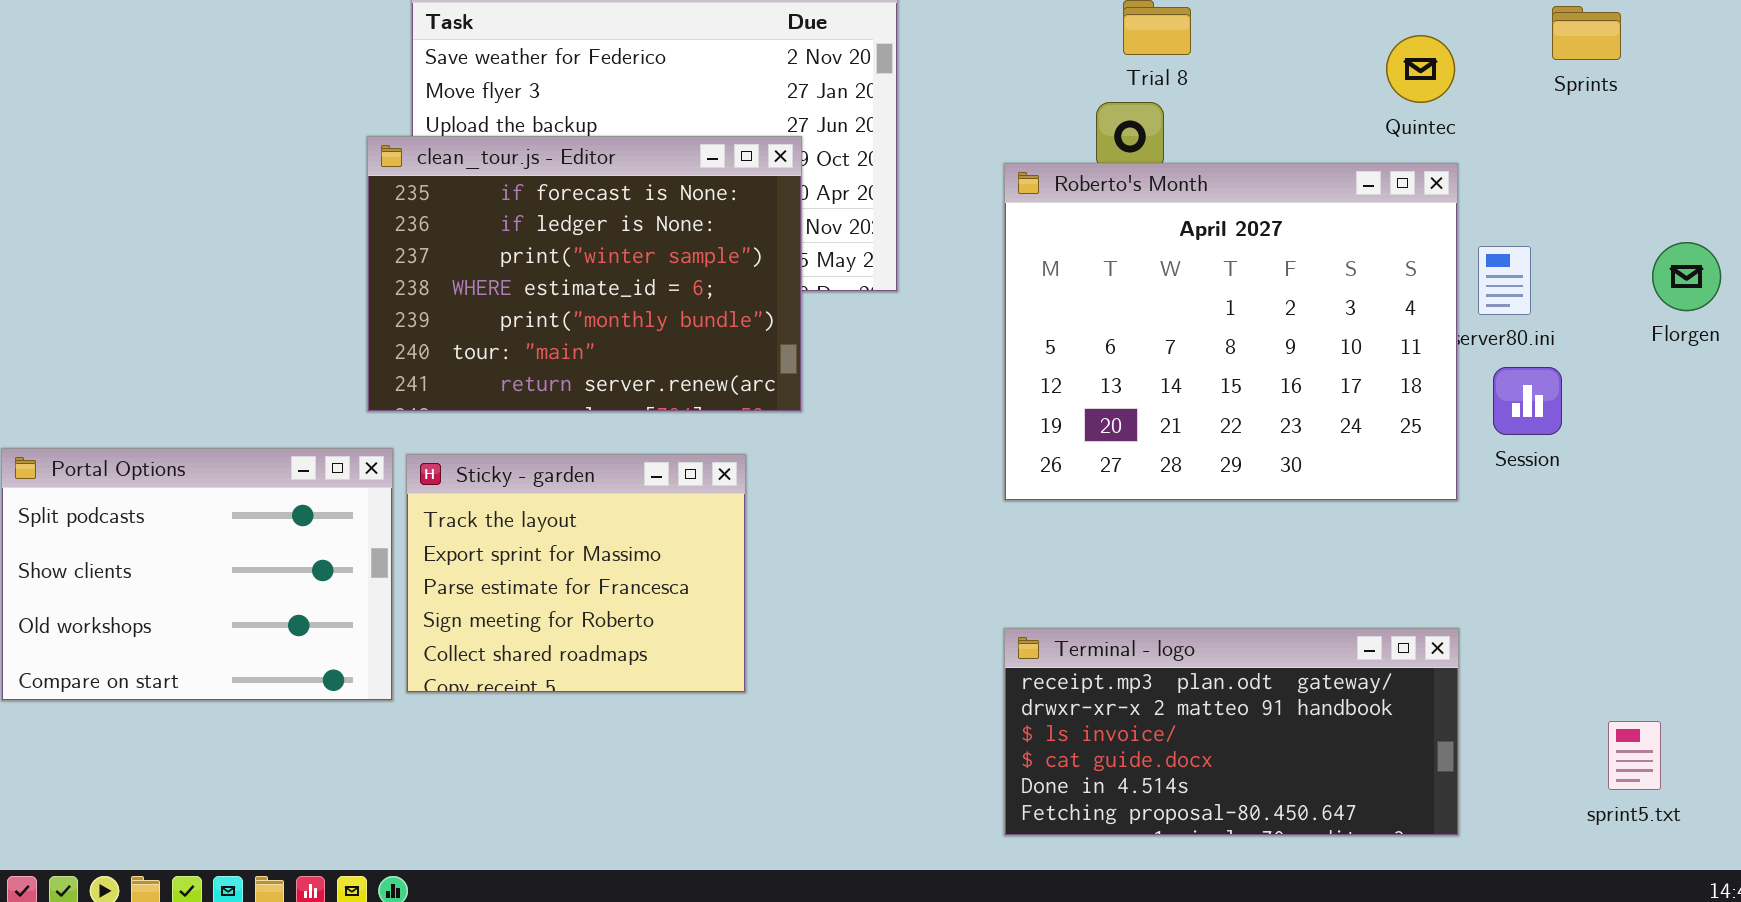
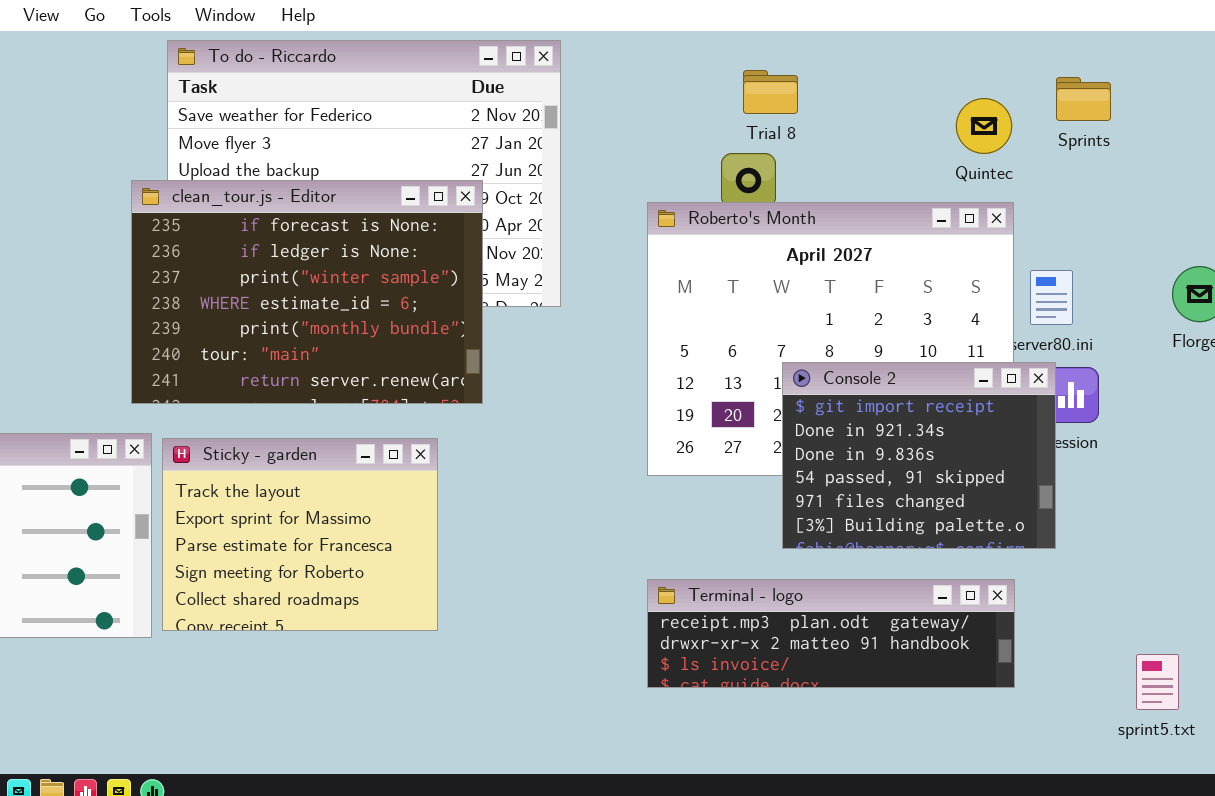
Sprints: [1552,6,1621,60] -> [1056,77,1111,121], moved
Console 2: none -> [782,362,1056,549], opened
Terminal - logo: [1004,628,1459,836] -> [647,579,1015,688], resized

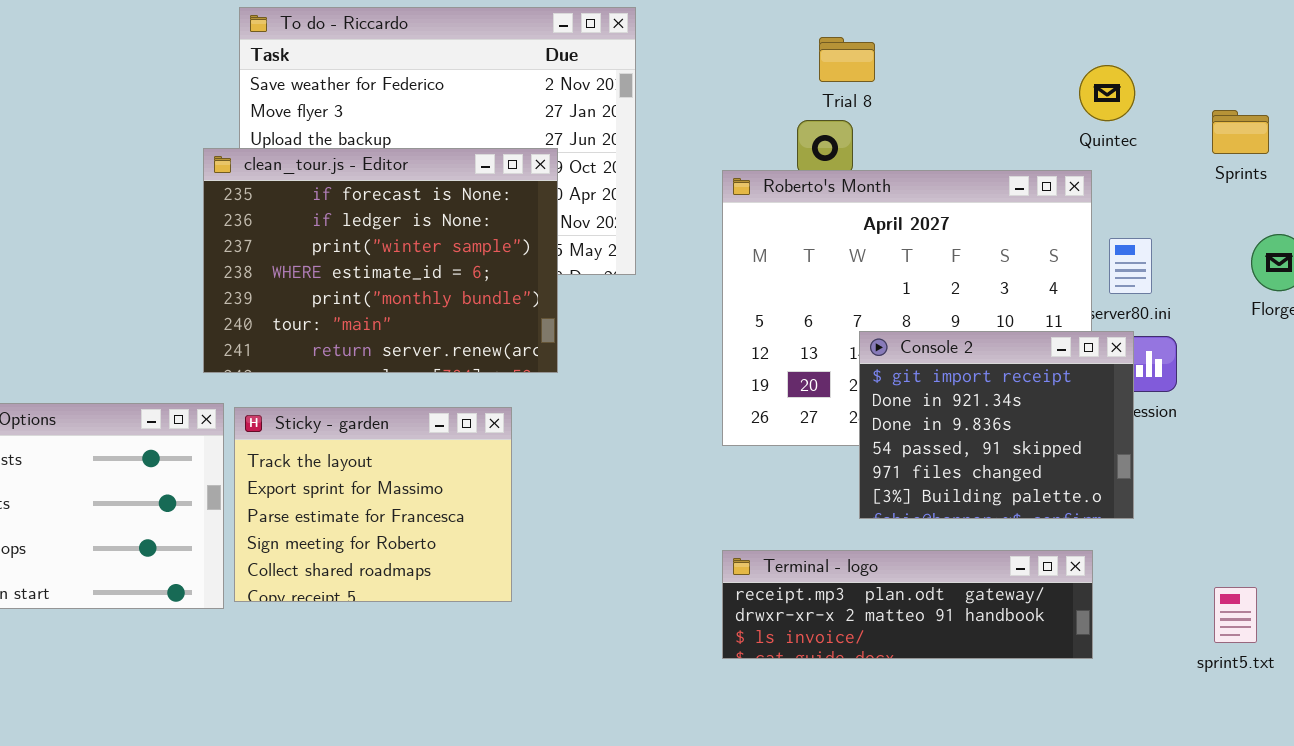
Sprints: [1056,77,1111,121] -> [1212,110,1269,154], moved
Quintec: [956,98,1012,154] -> [1079,65,1135,121], moved
sprint5.txt: [1136,654,1179,710] -> [1214,587,1257,643], moved

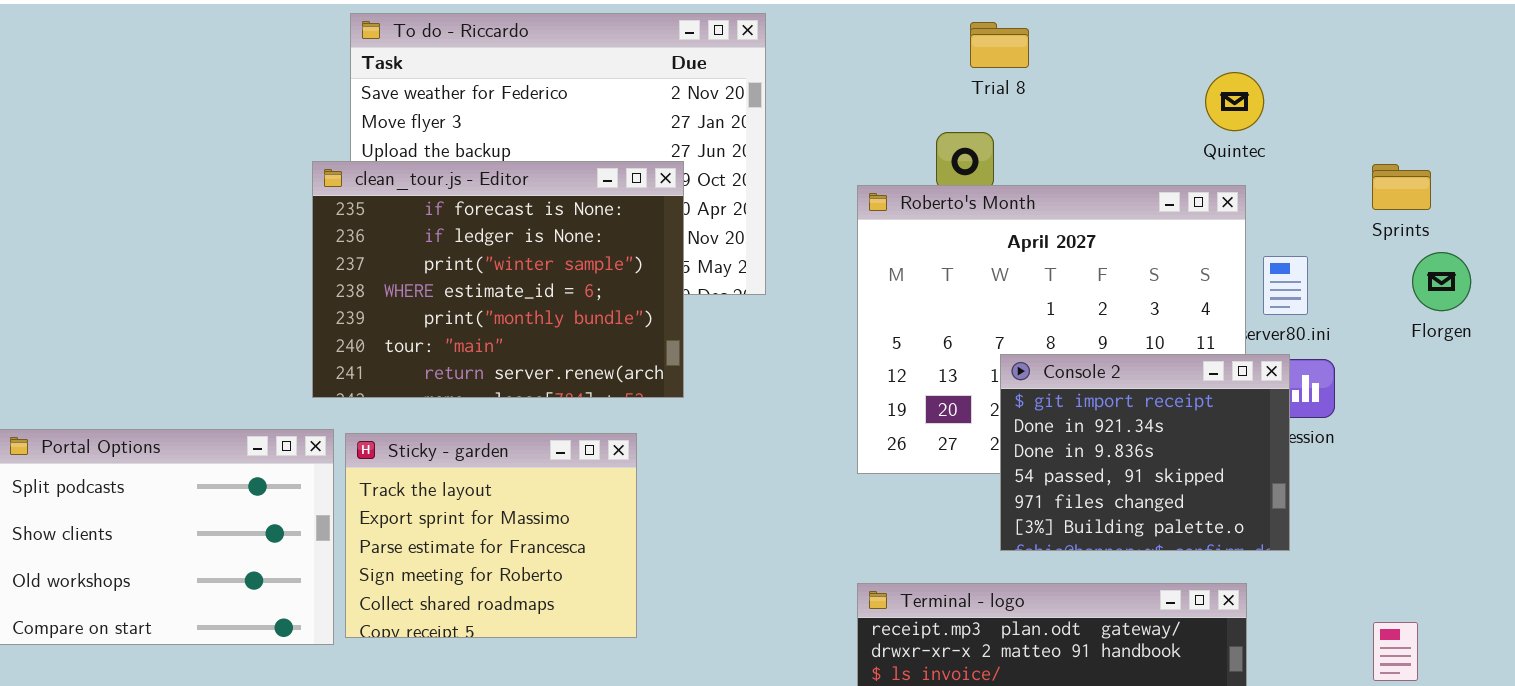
Trial 8: [819,37,875,82] -> [970,22,1029,68], moved
Quintec: [1079,65,1135,121] -> [1205,72,1264,131], moved
Sprints: [1212,110,1269,154] -> [1372,164,1431,210], moved

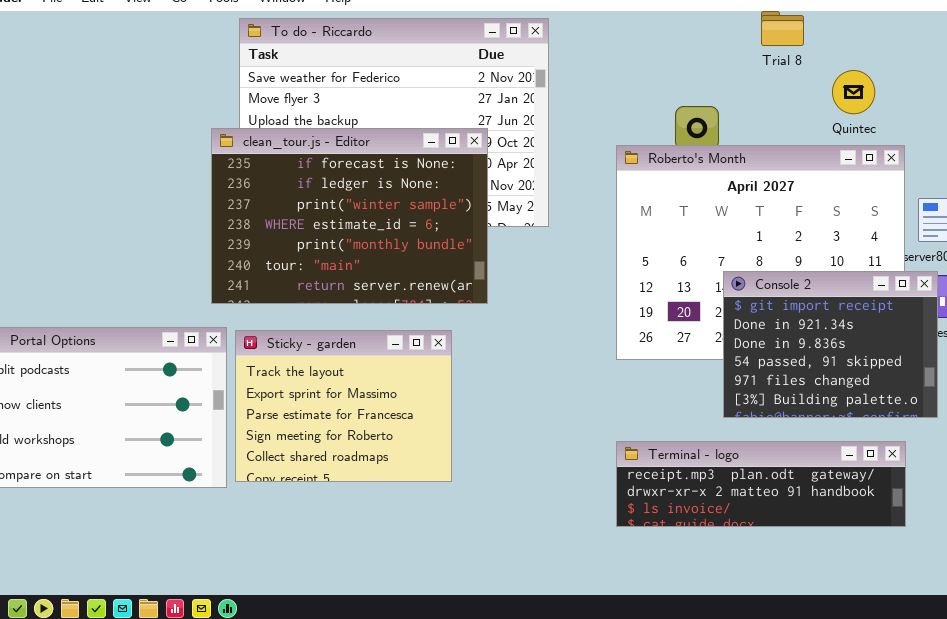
Trial 8: [970,22,1029,68] -> [761,11,804,46], moved
Quintec: [1205,72,1264,131] -> [832,70,875,114], moved

